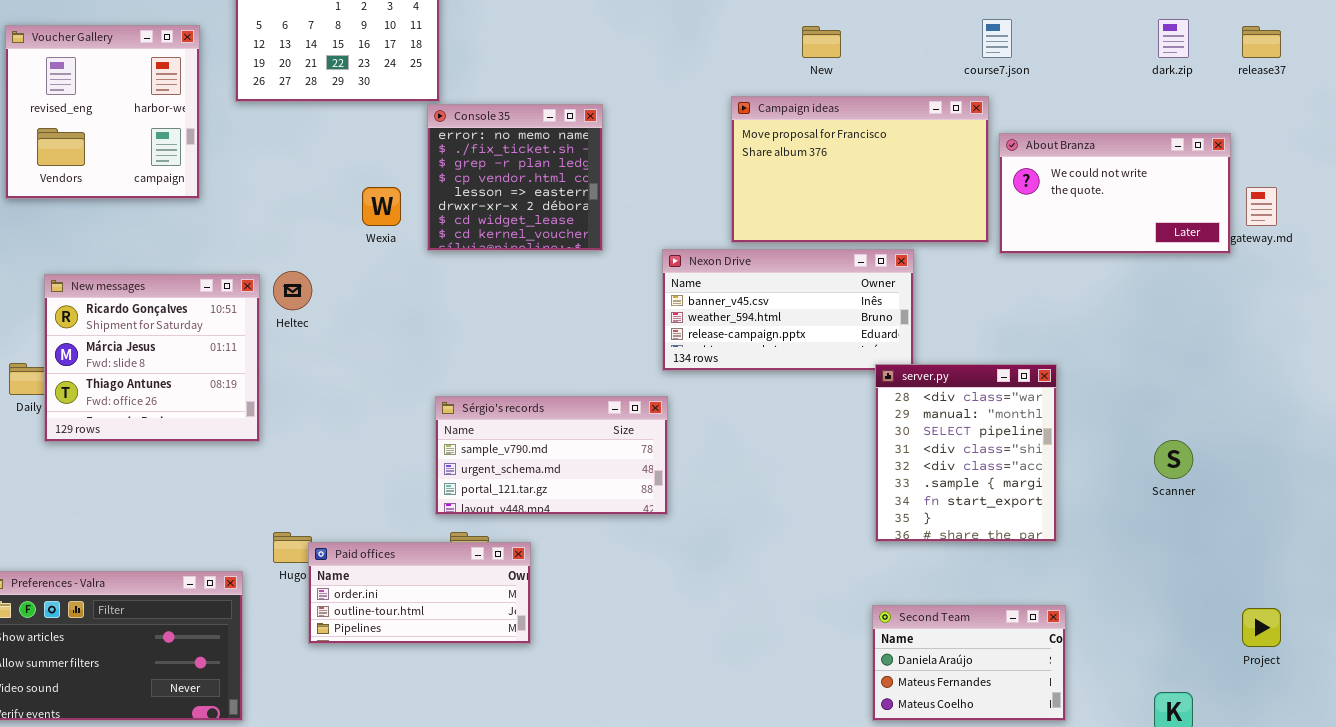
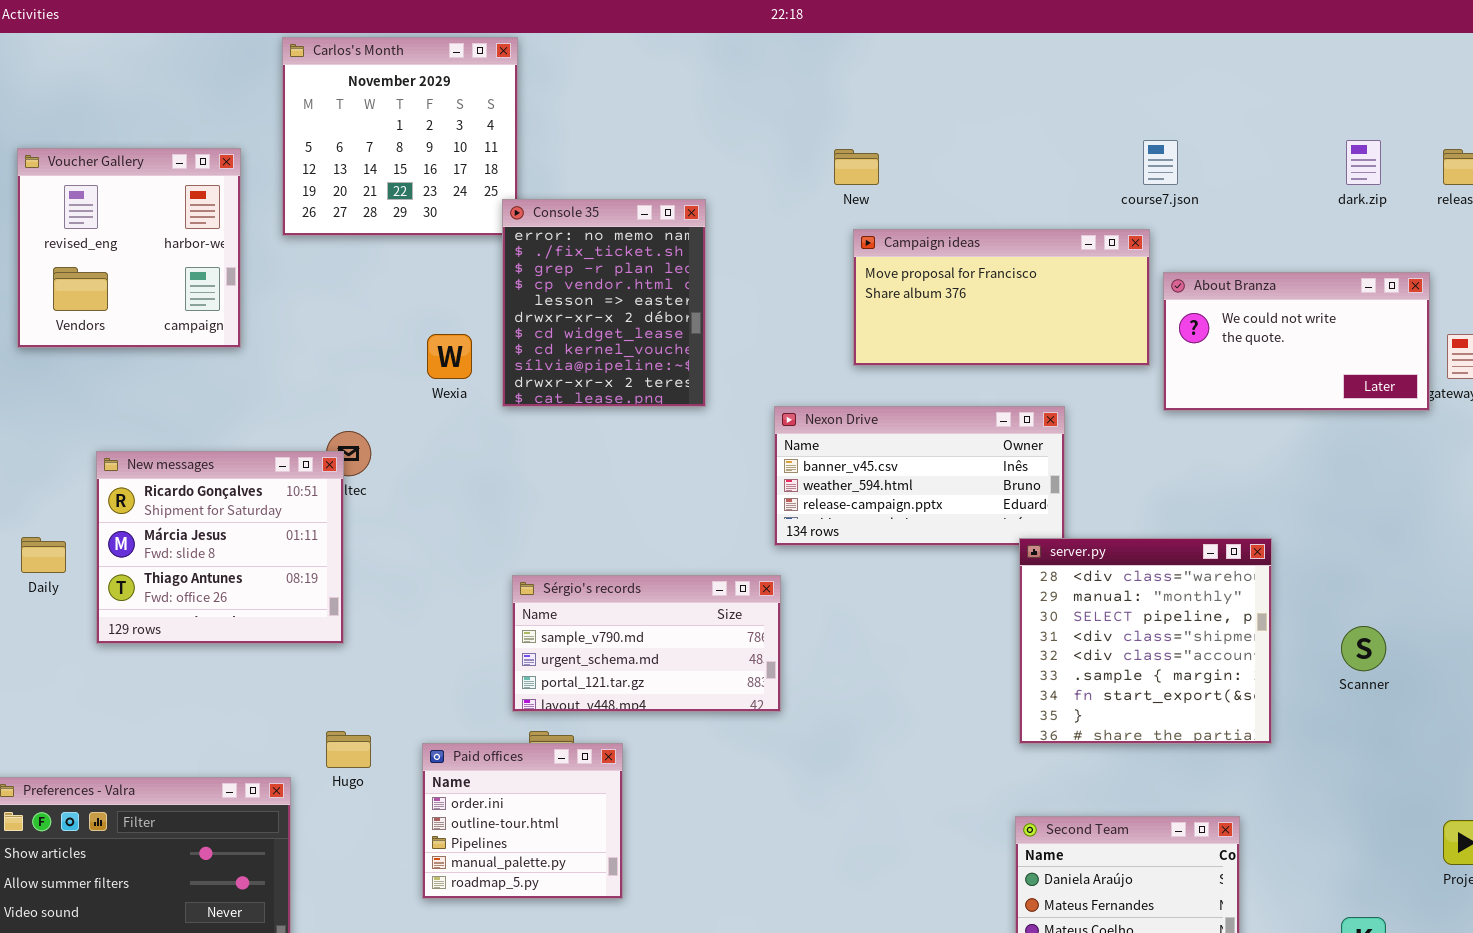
New: [802,26,841,58] -> [834,149,879,185], moved
Campaign ideas: [731,96,989,243] -> [853,229,1150,366], resized
Console 35: [427,104,603,251] -> [502,199,706,407], resized
New messages: [44,274,260,442] -> [96,451,344,644], moved
server.py: [875,364,1057,542] -> [1019,538,1272,744], resized
Paid offices: [308,542,531,644] -> [422,743,623,899], resized

